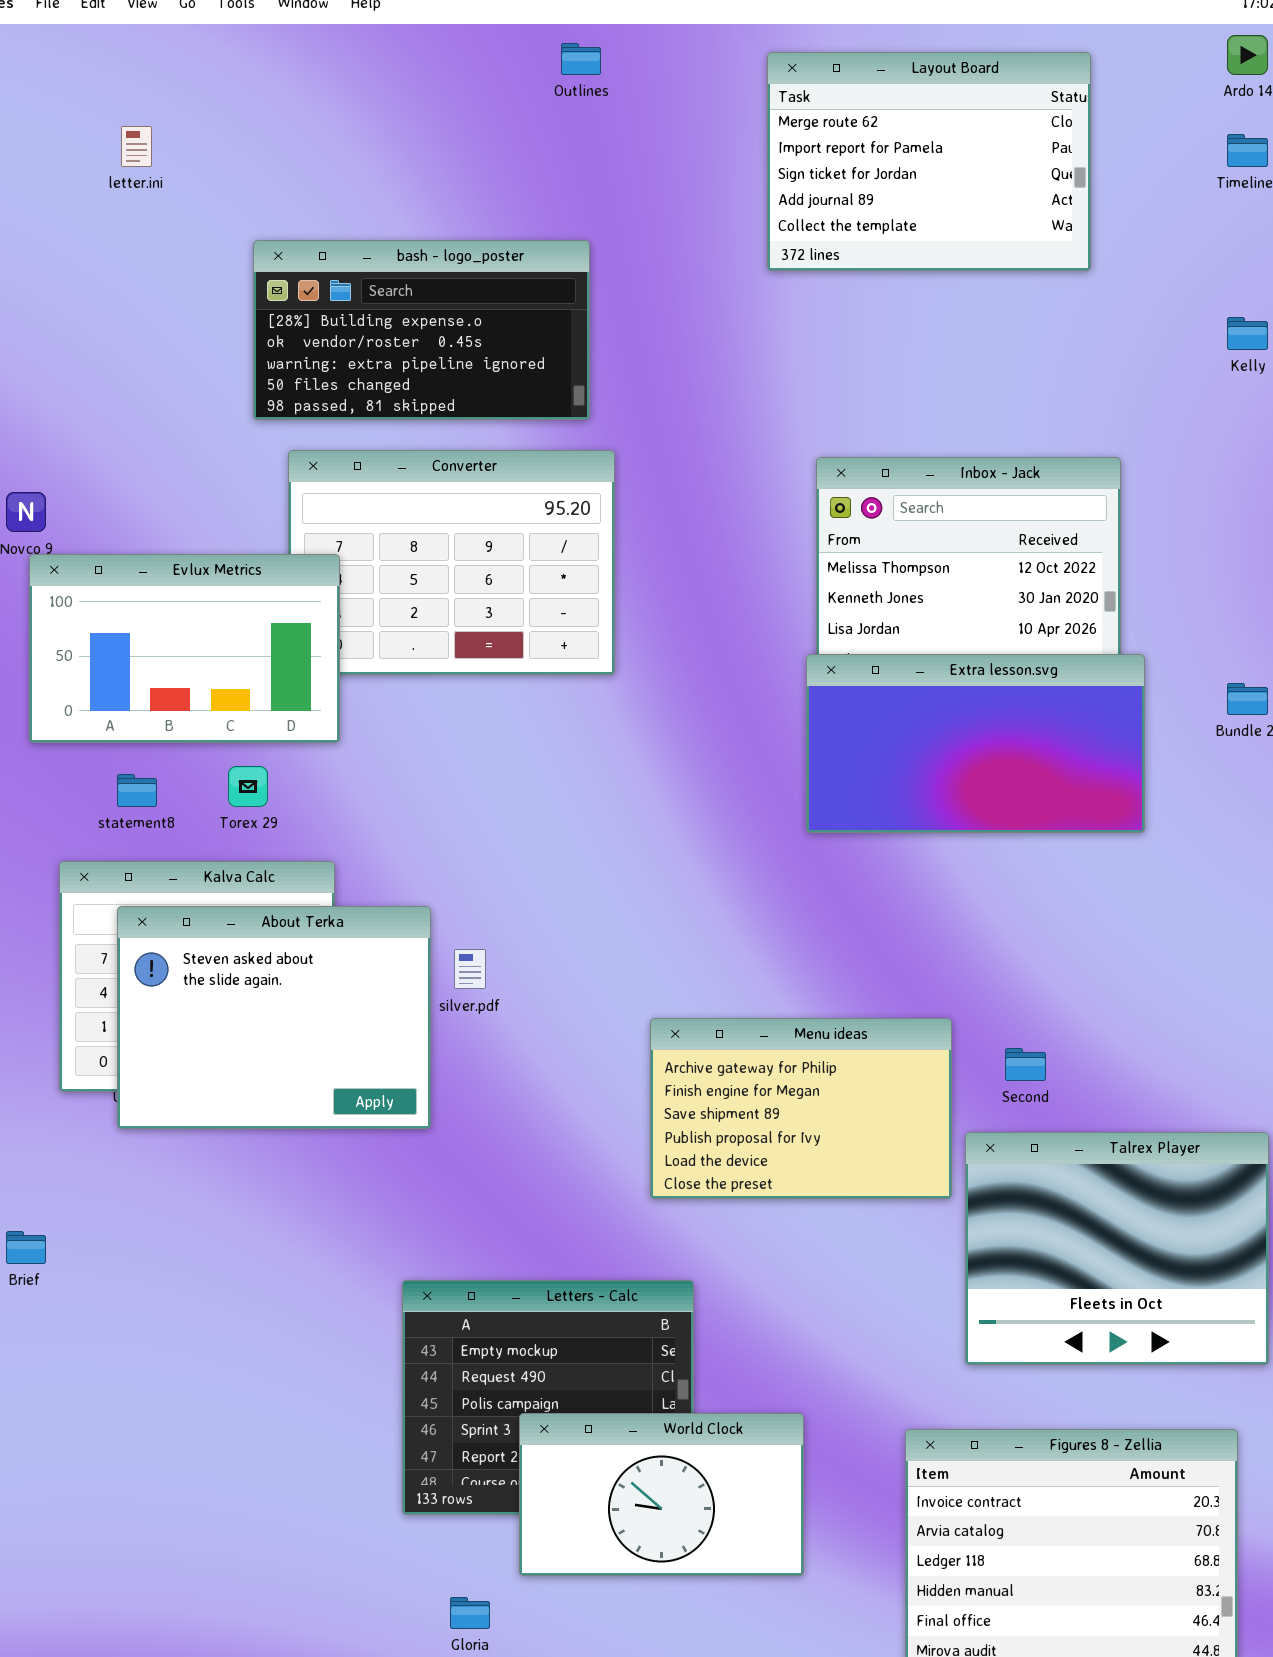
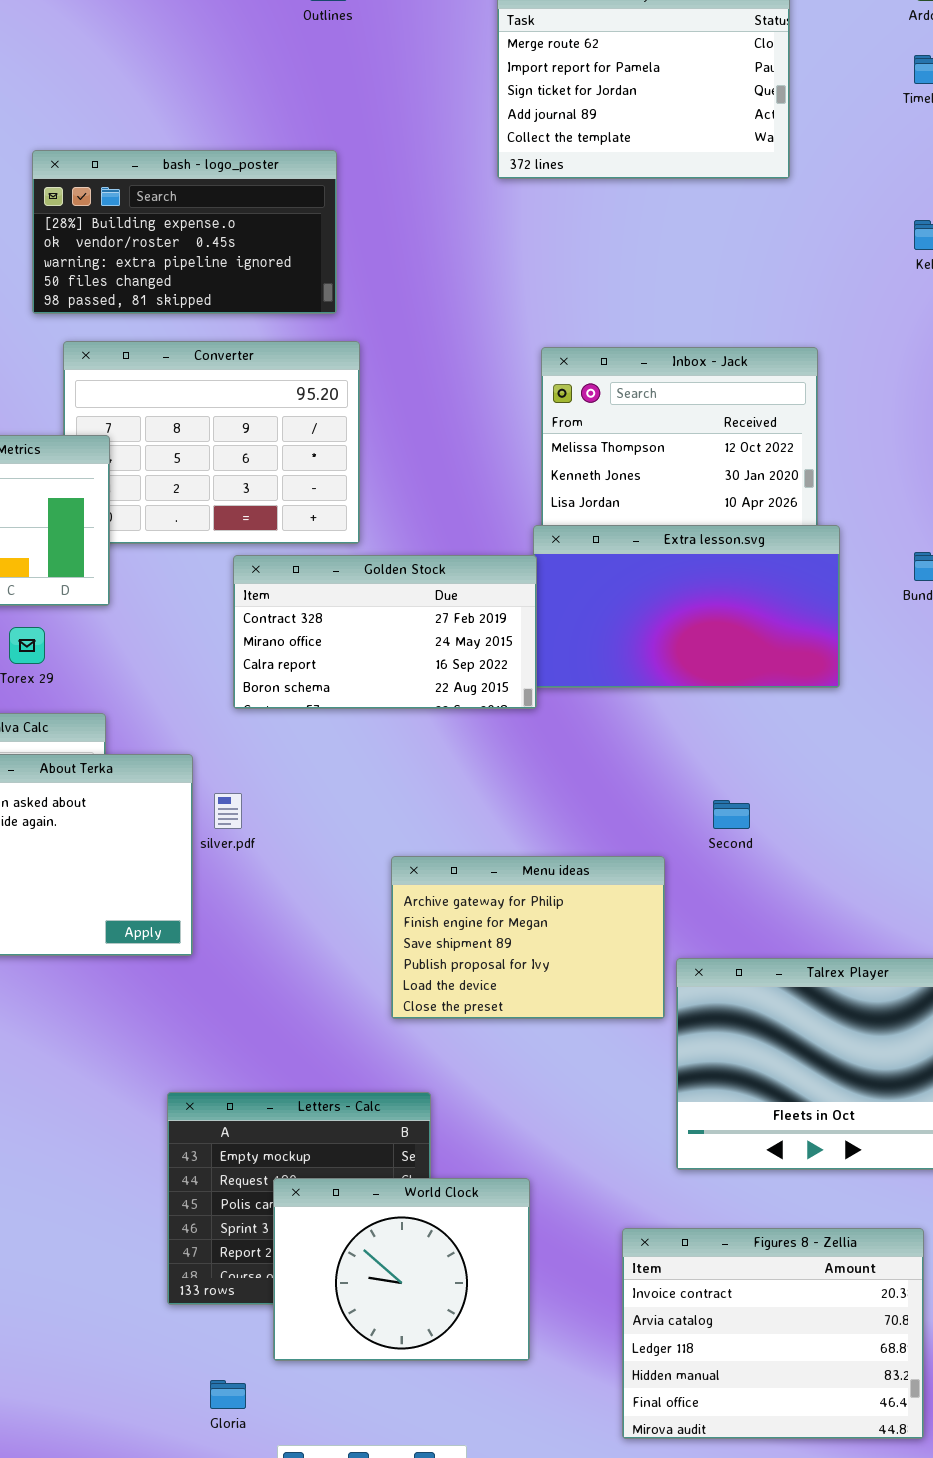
Golden Stock: none -> [233,555,537,709], opened
Second: [1005,1048,1046,1081] -> [713,800,750,829], moved
World Clock: [519,1413,804,1576] -> [273,1178,530,1361], resized

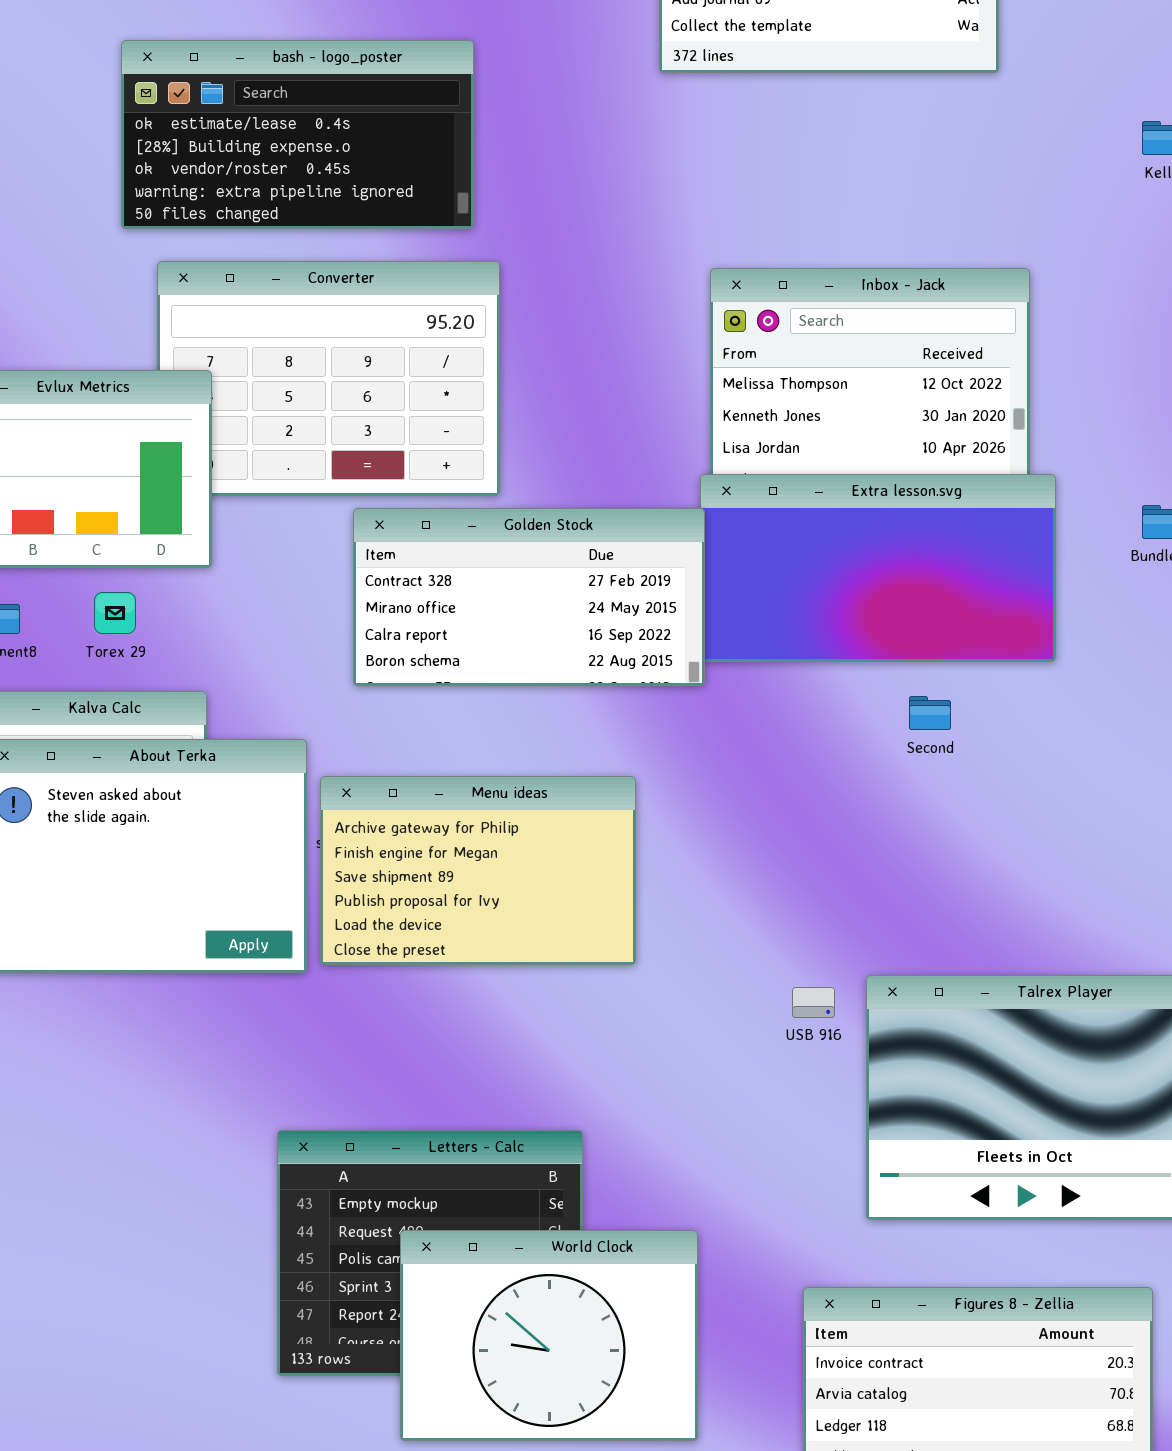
bash - logo_poster: [32,150,337,314] -> [121,40,474,229], scrolled up 1 row
Second: [713,800,750,829] -> [909,696,951,730], moved
Menu ideas: [391,856,665,1019] -> [320,776,636,965], moved

